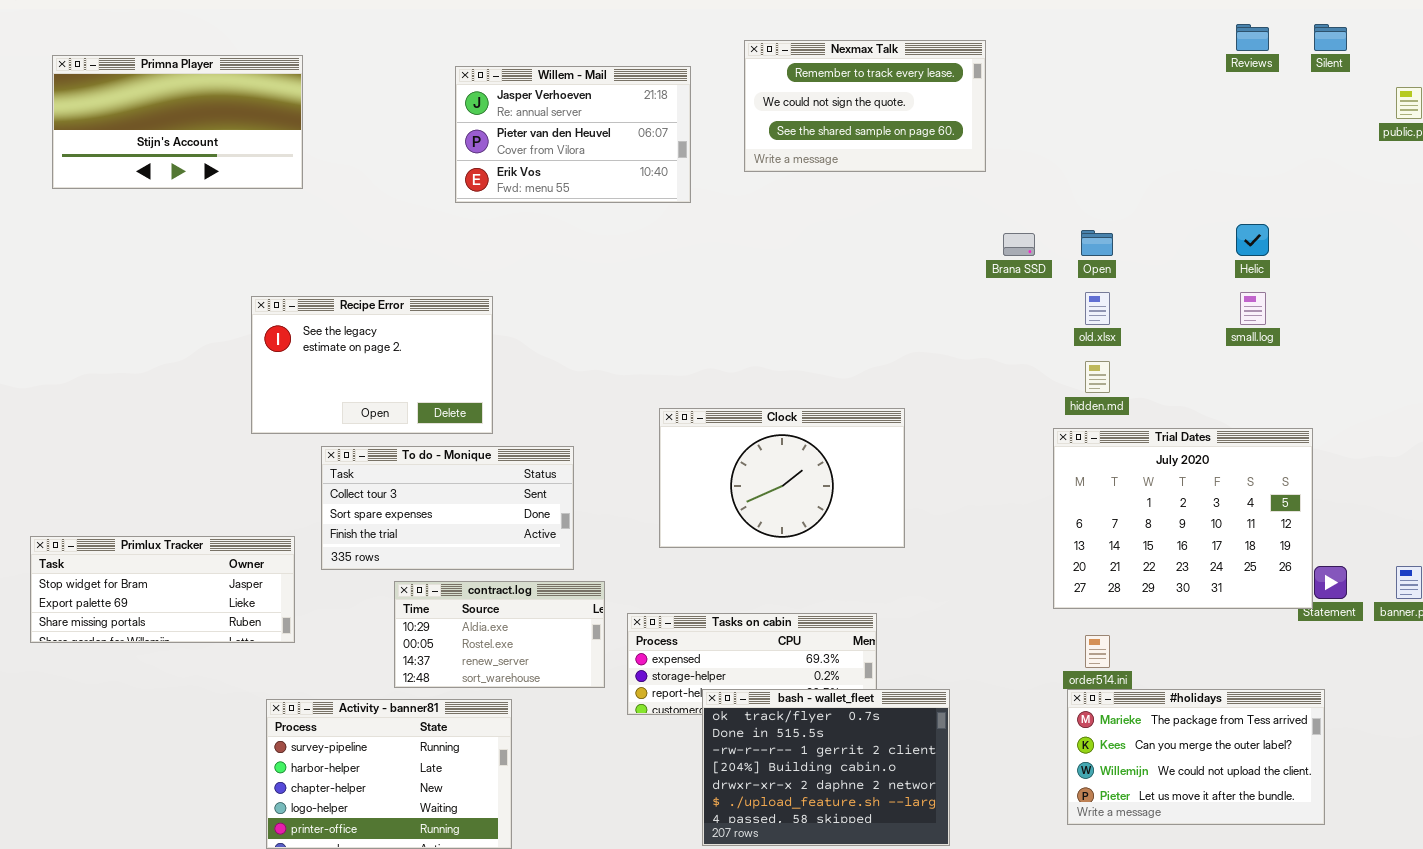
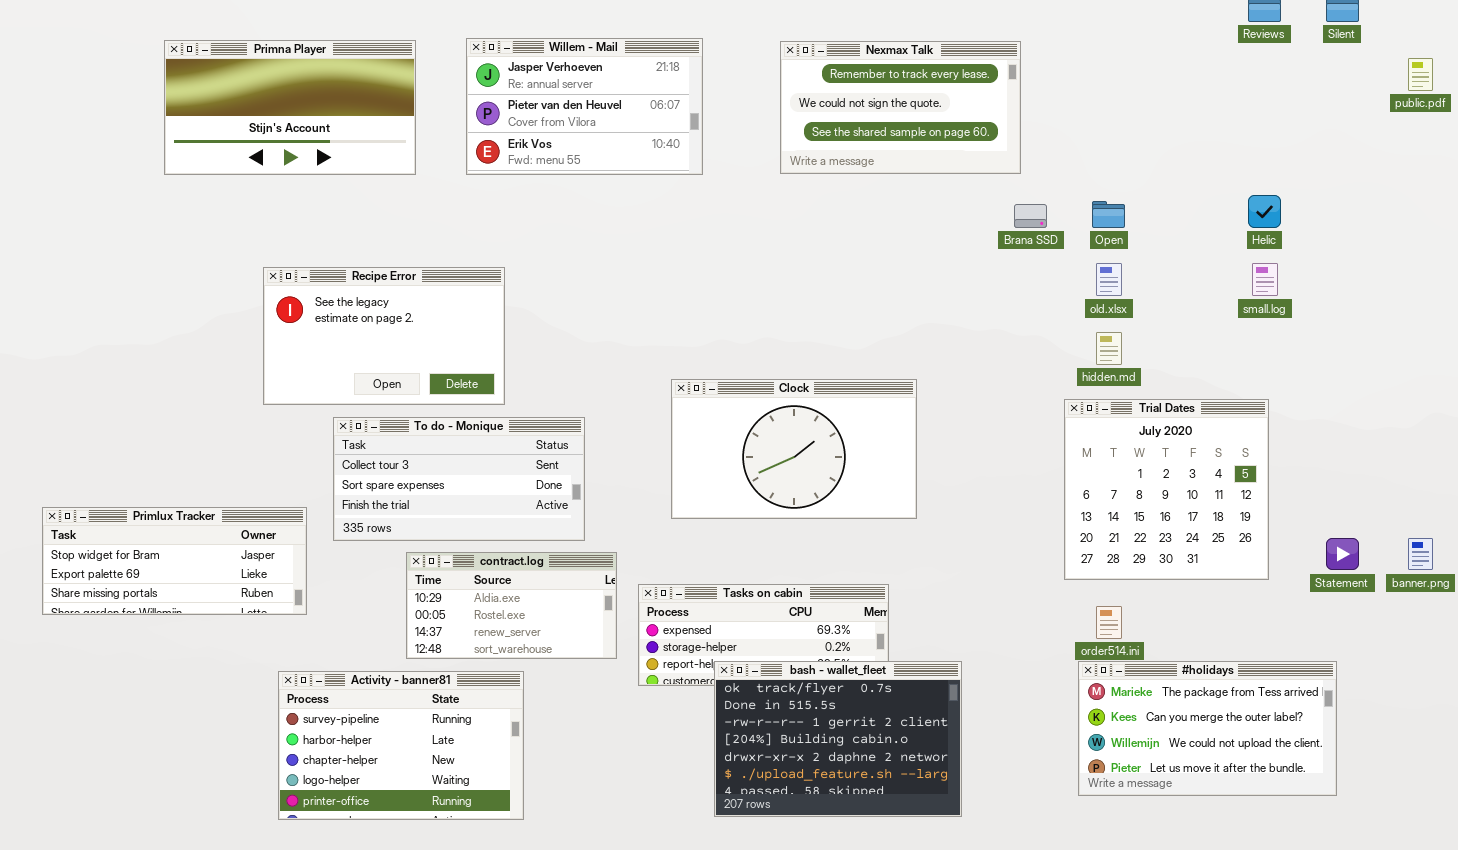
Nexmax Talk: [744,40,986,172] -> [780,41,1021,174], moved
Primna Player: [52,55,303,189] -> [164,40,416,175], moved
Trial Dates: [1053,428,1313,609] -> [1064,399,1269,580], resized

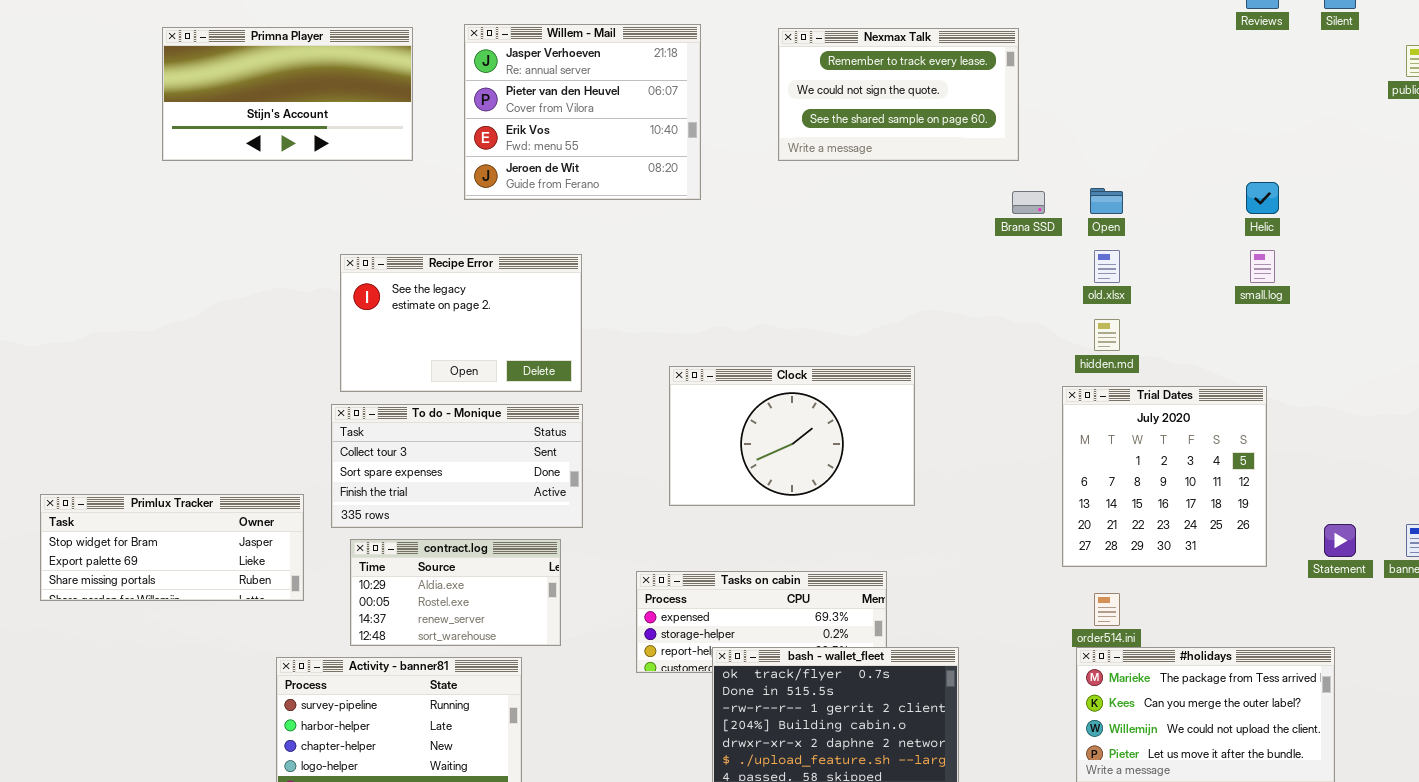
Willem - Mail: [466,38,703,175] -> [464,24,701,200], resized
Recipe Error: [263,267,505,405] -> [340,254,582,392], moved
contract.log: [406,552,617,659] -> [350,539,561,646], moved

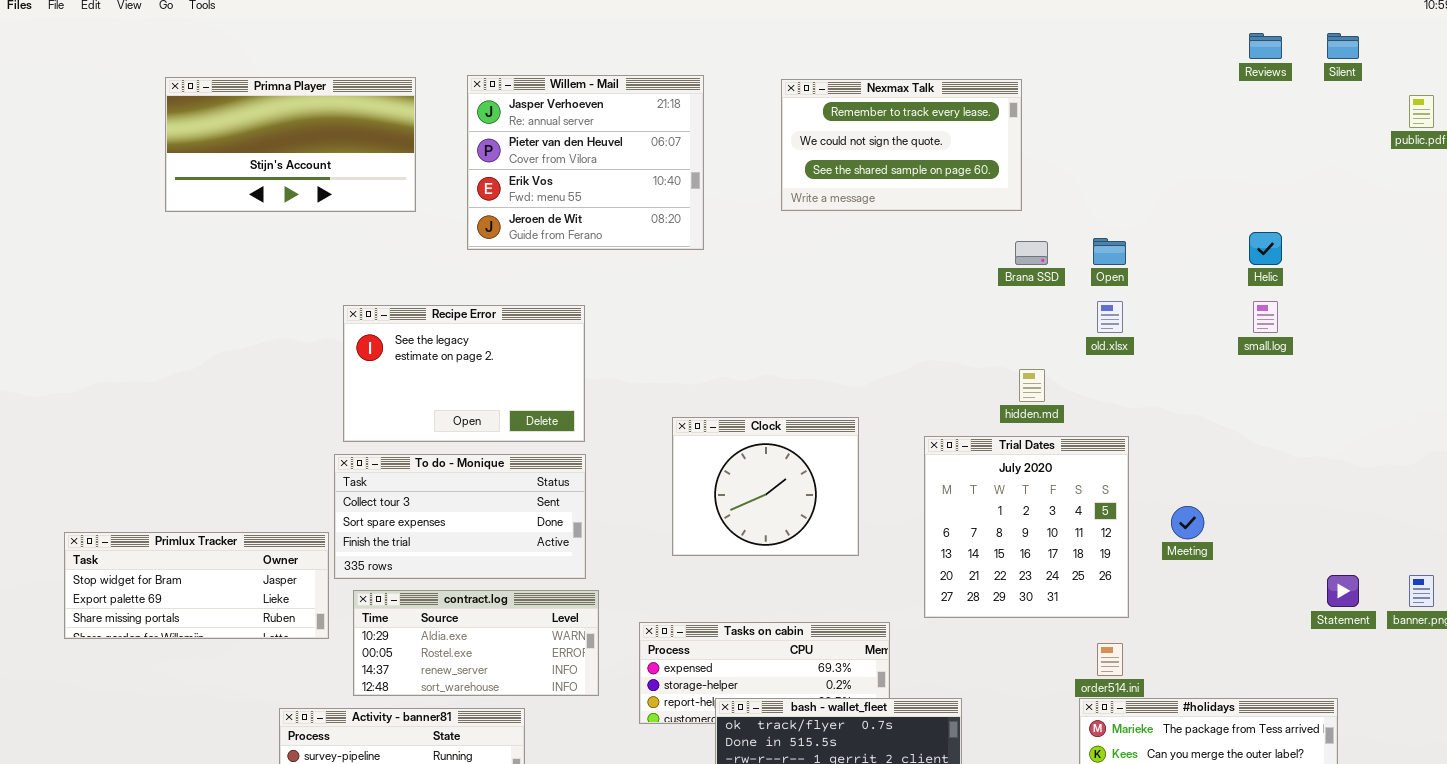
hidden.md: [1094,319,1120,351] -> [1019,369,1045,402], moved
Clock: [669,366,915,506] -> [672,417,859,556], resized
Trial Dates: [1062,386,1267,567] -> [924,436,1129,618], moved
Primlux Tracker: [40,494,304,601] -> [64,532,329,639], moved
contract.log: [350,539,561,646] -> [353,590,599,696], resized

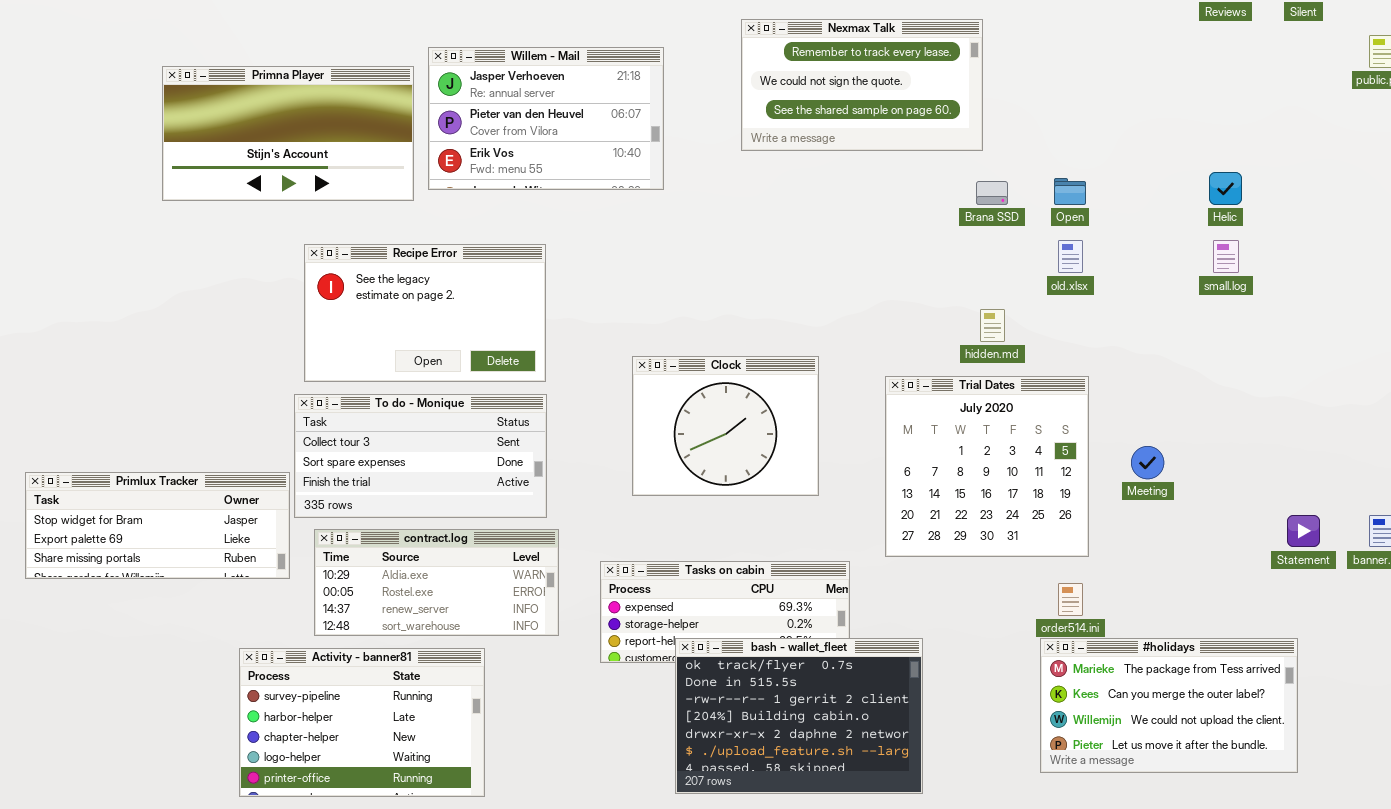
Willem - Mail: [467,75,704,250] -> [428,47,664,190], resized
Primna Player: [165,77,416,212] -> [162,66,414,201], moved

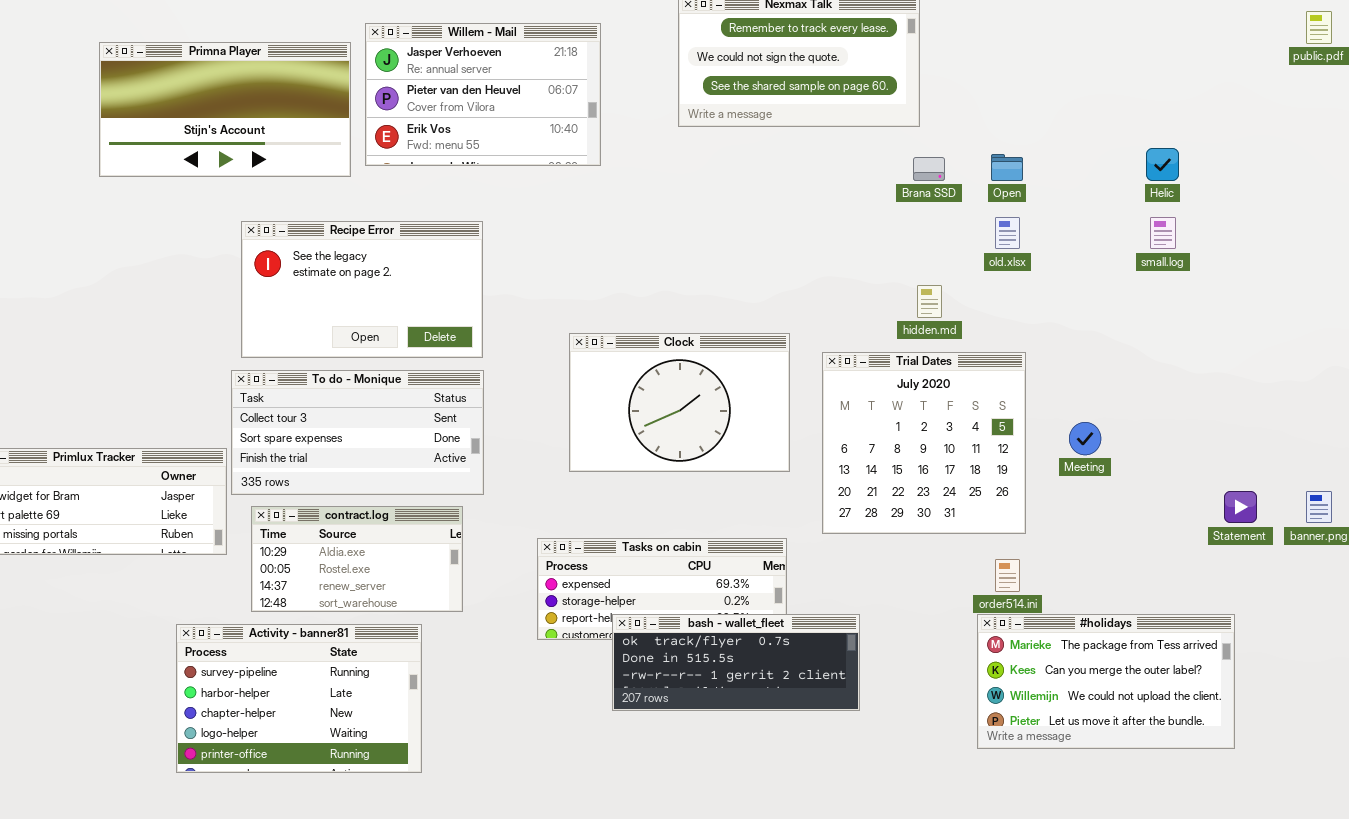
Clock: [632,356,819,496] -> [569,333,790,472], resized
contract.log: [314,529,559,636] -> [251,506,463,612], resized
bash - wallet_fleet: [675,638,923,794] -> [612,614,860,711], resized

